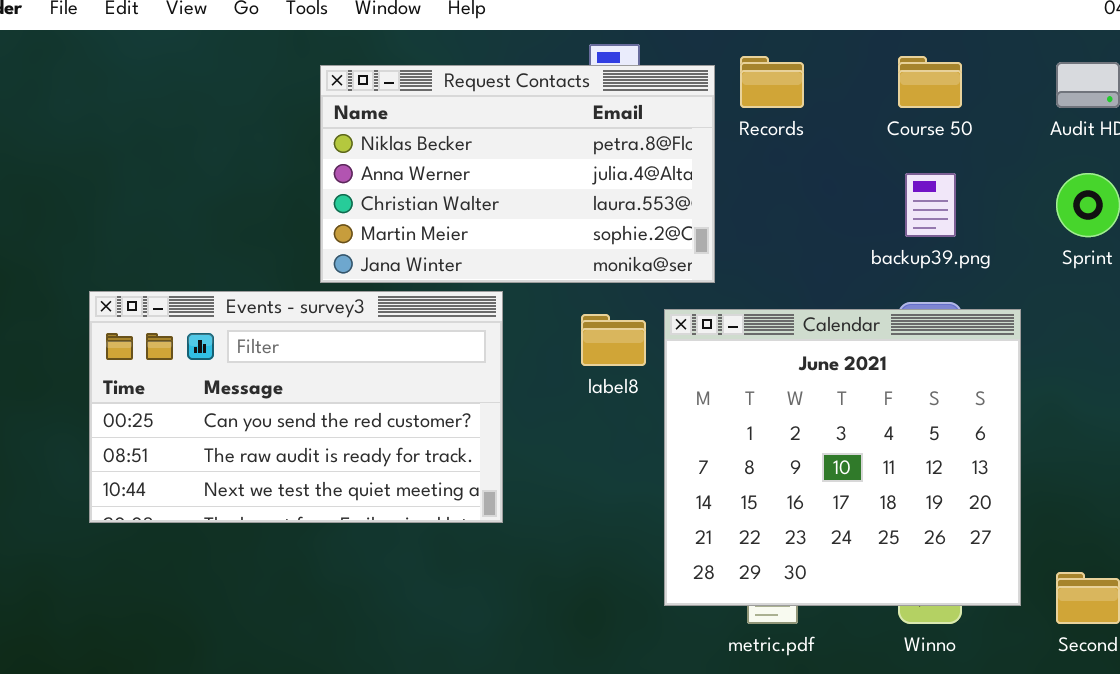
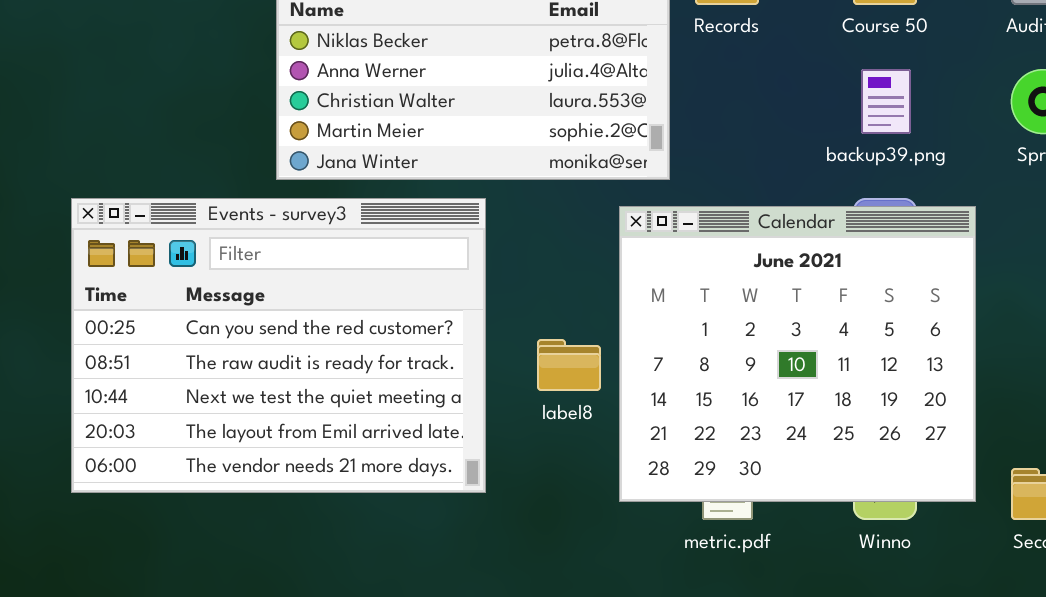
Events - survey3: [89,291,503,523] -> [71,198,486,493], moved, resized
label8: [581,314,646,366] -> [537,339,601,391], moved

